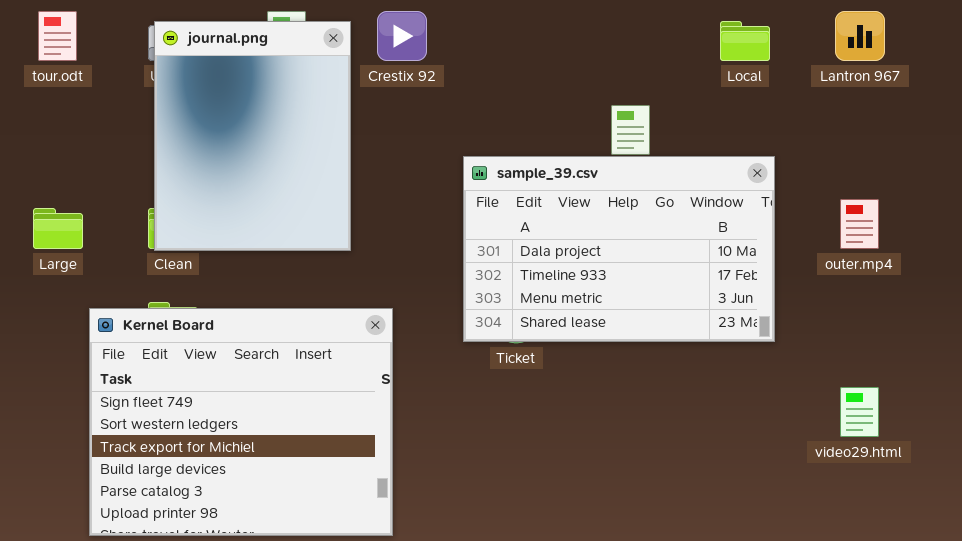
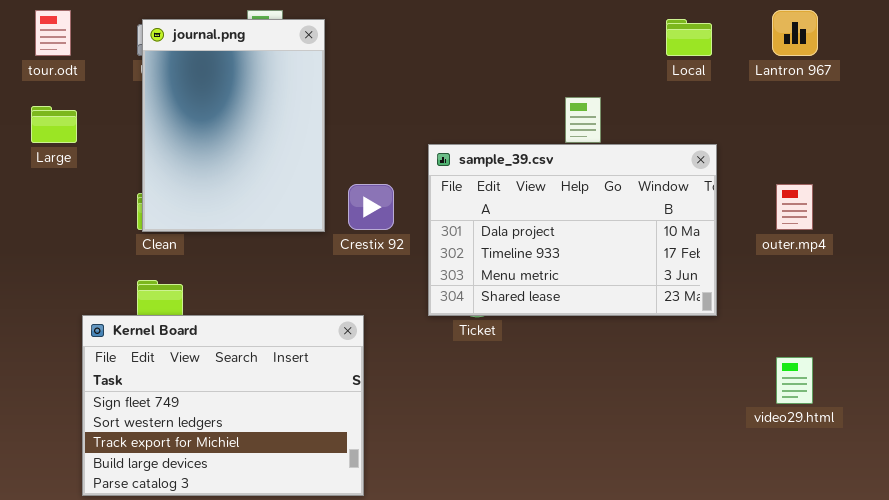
Crestix 92: [377,11,427,61] -> [348,184,394,230], moved
Large: [33,208,83,249] -> [31,106,77,143], moved
Kernel Board: [89,308,393,536] -> [82,315,364,496], resized

